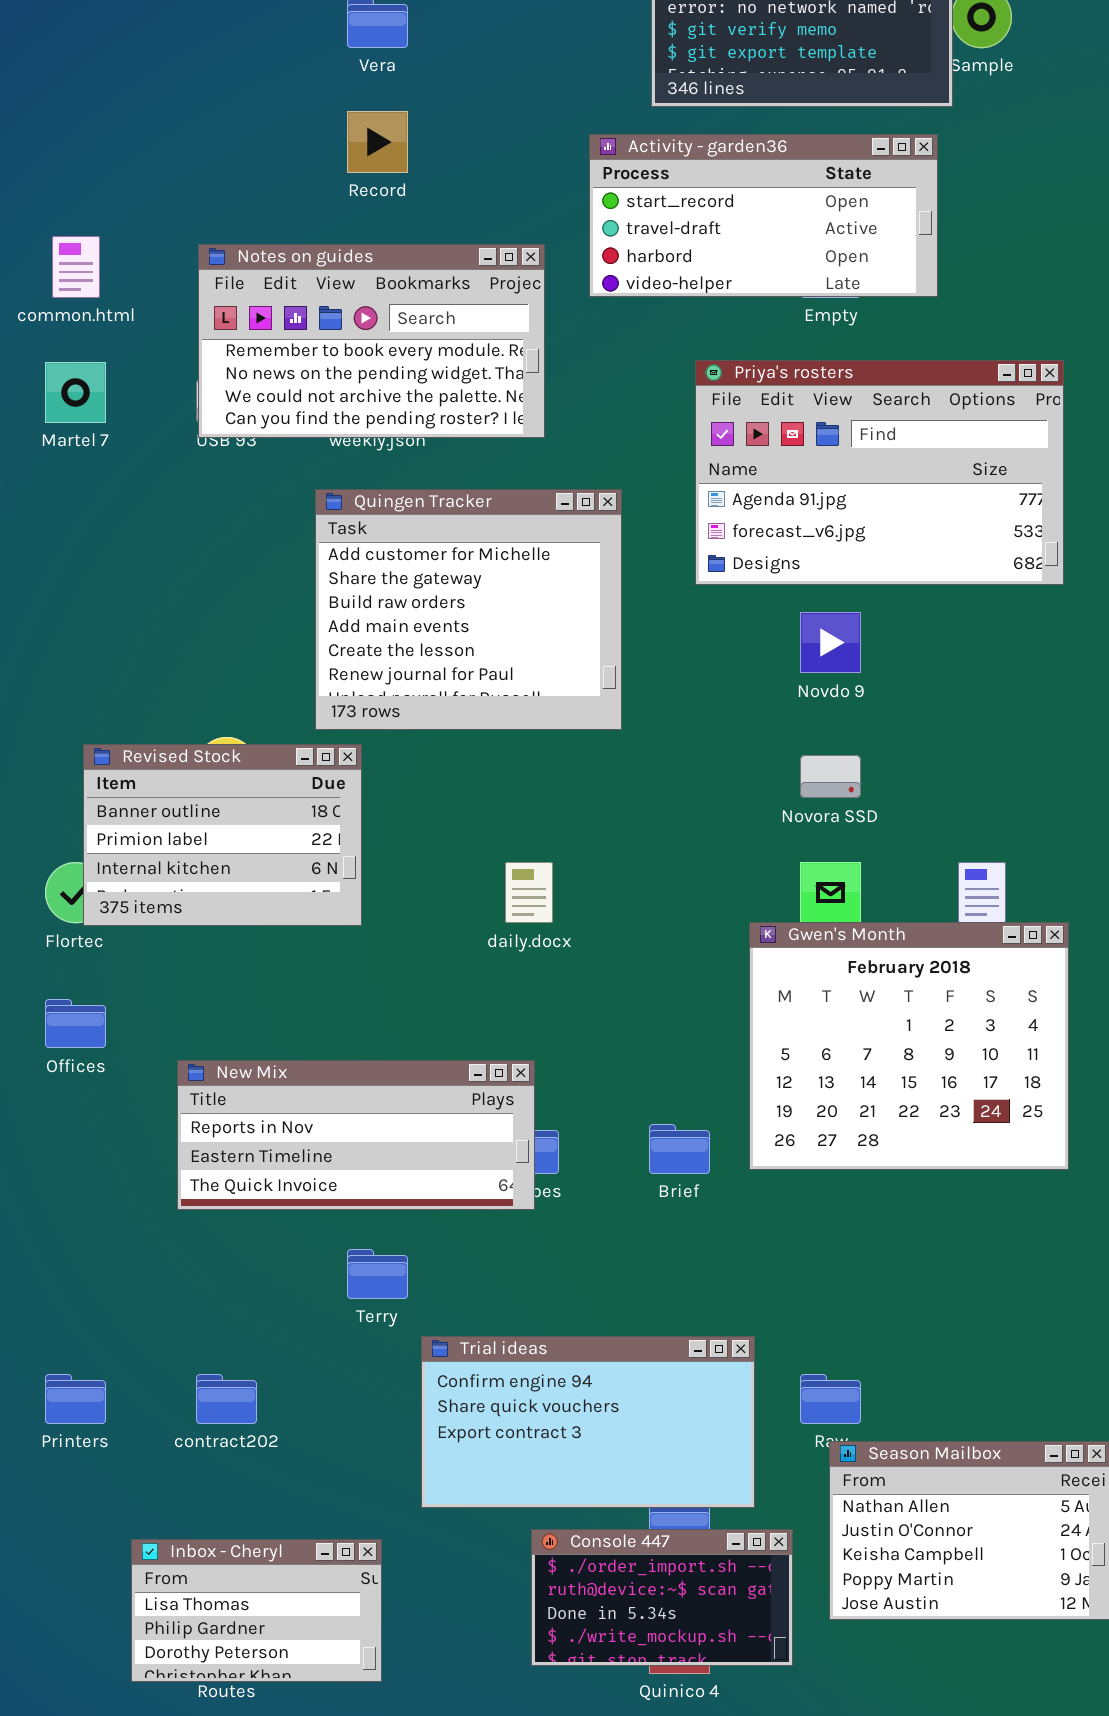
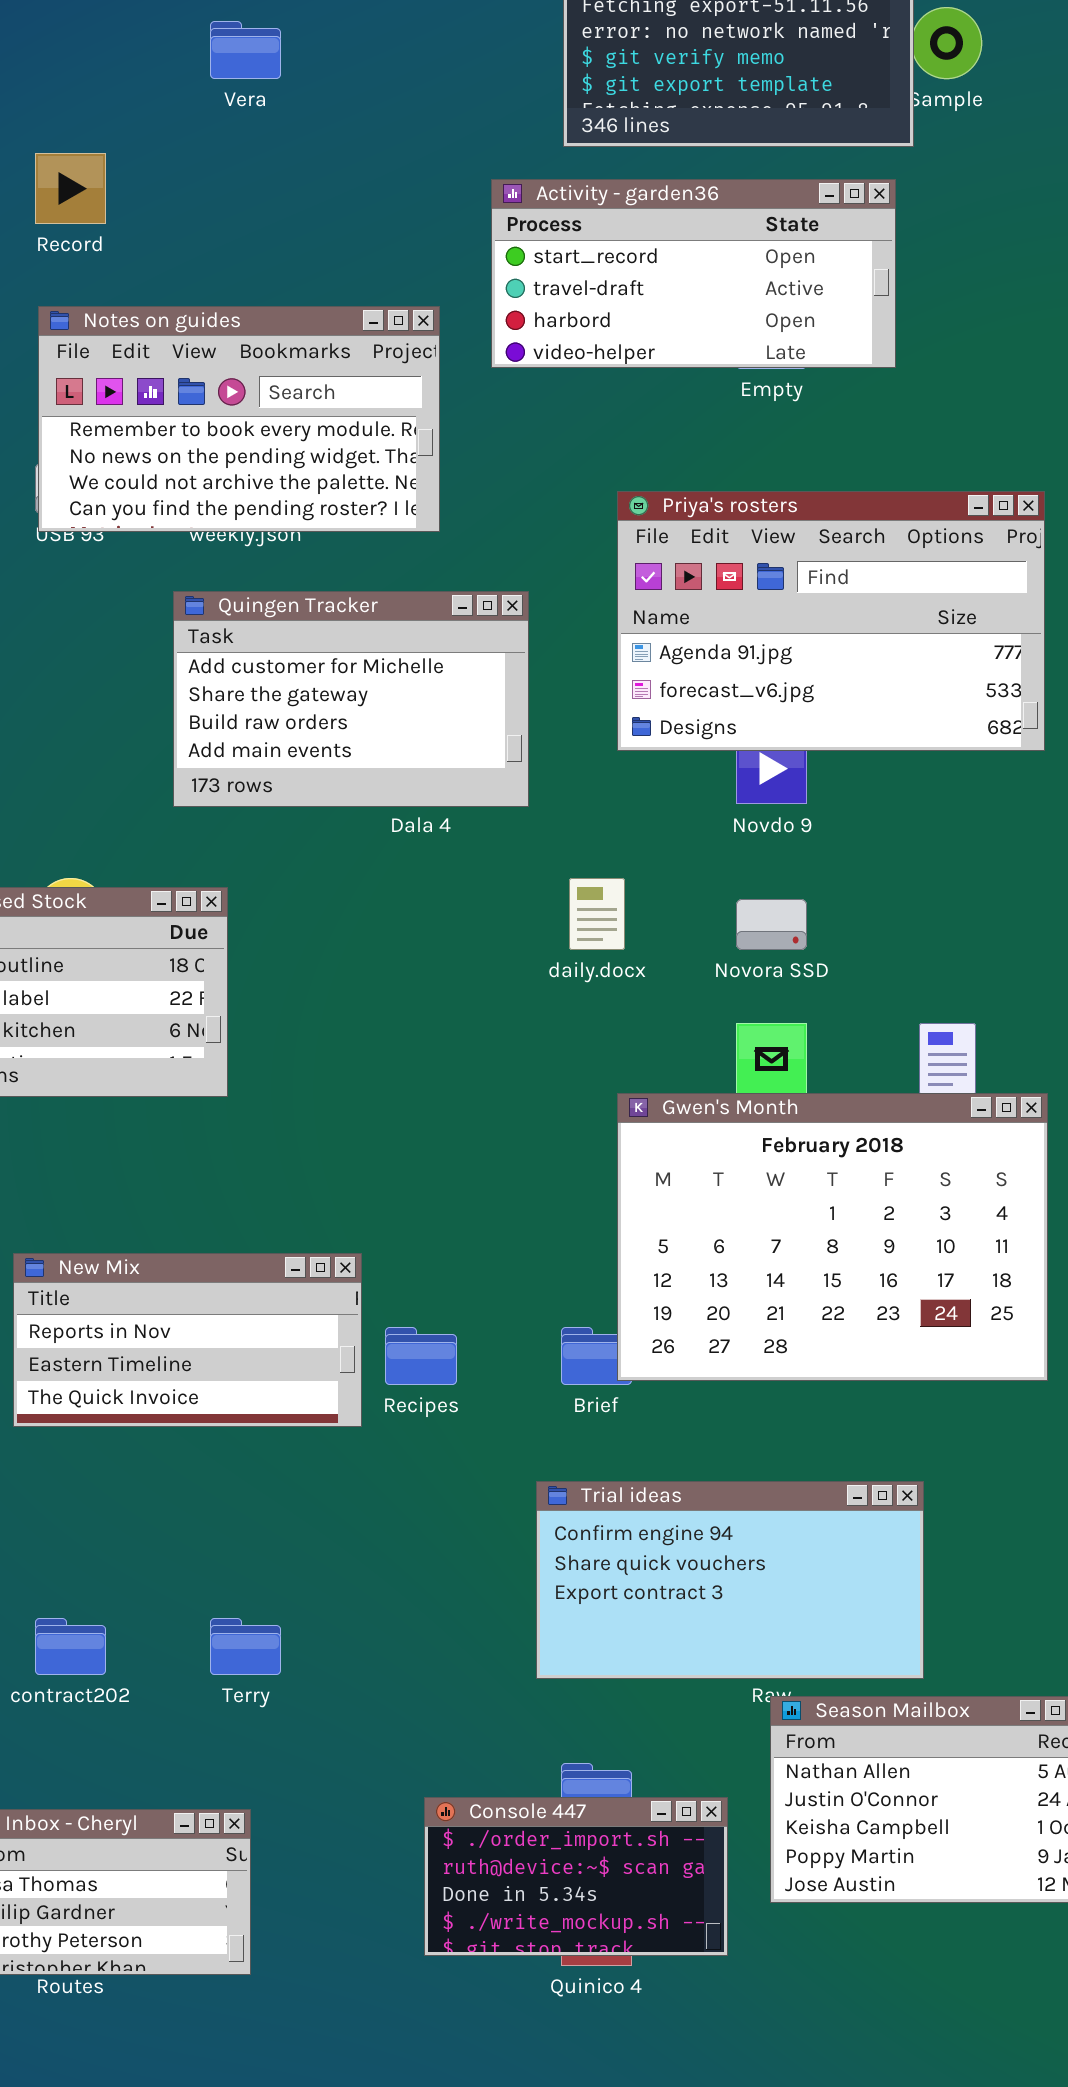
Record: [347,111,408,173] -> [35,153,106,224], moved
Priya's rosters: [695,360,1064,585] -> [617,491,1045,751], moved
Quingen Tracker: [315,489,622,730] -> [173,591,529,807], resized
daily.docx: [505,862,553,923] -> [569,878,625,950], moved
Gwen's Month: [749,922,1069,1170] -> [617,1093,1048,1381], resized
New Mix: [177,1060,535,1210] -> [13,1253,362,1427], resized
Terry: [347,1249,408,1299] -> [210,1618,281,1675], moved
Trial ideas: [421,1336,755,1508] -> [536,1481,924,1679], moved

